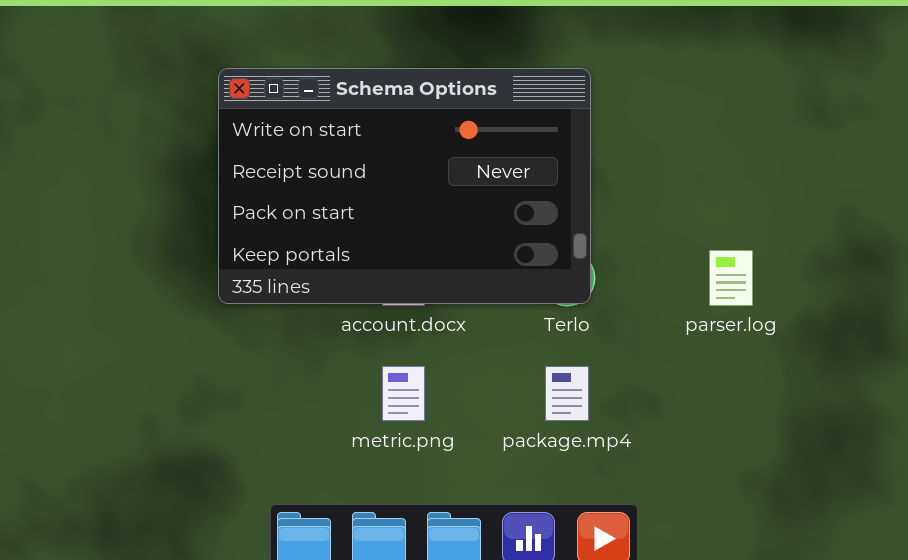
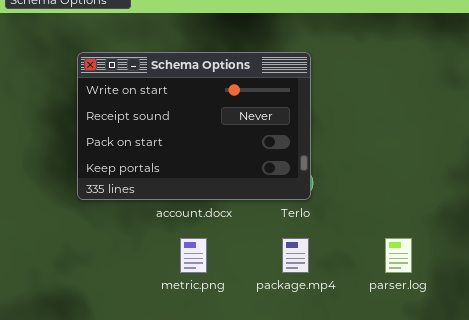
parser.log: [709,250,753,306] -> [385,238,412,273], moved

